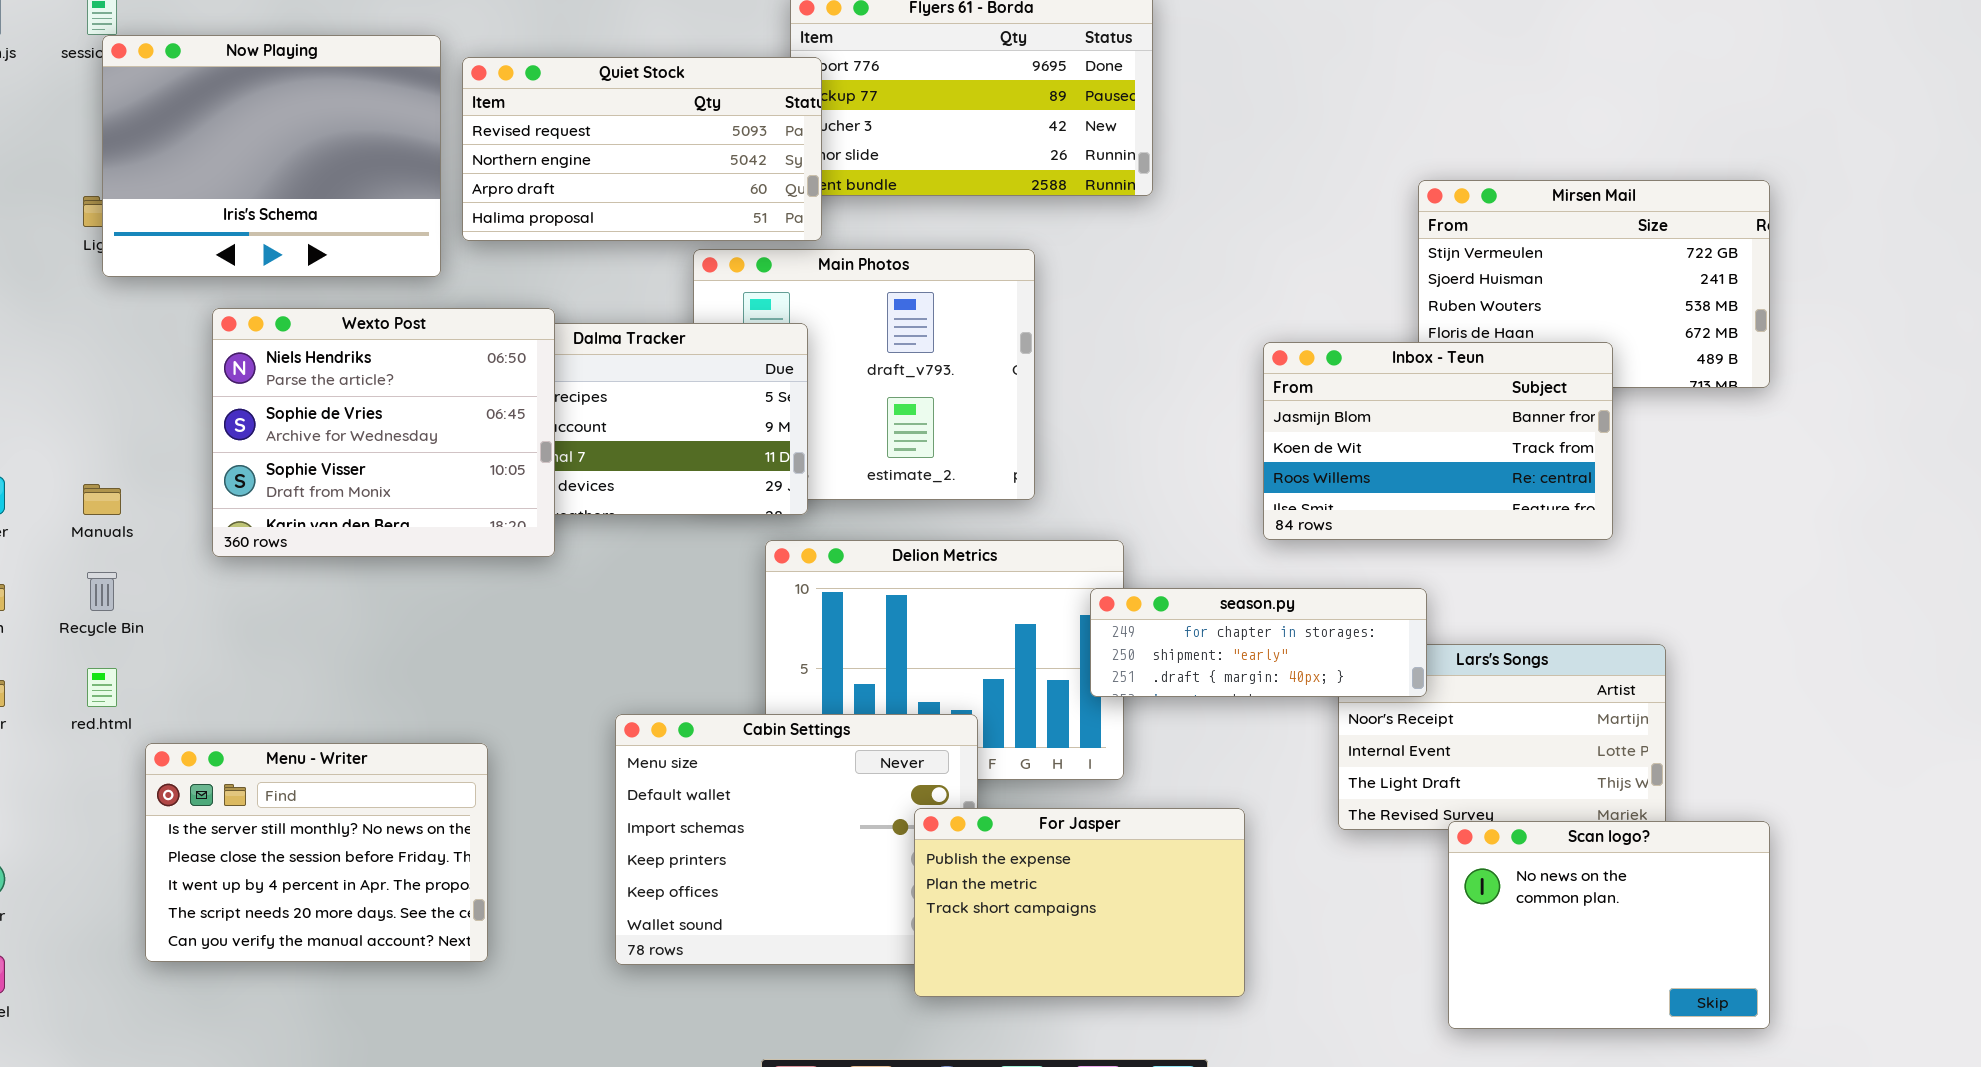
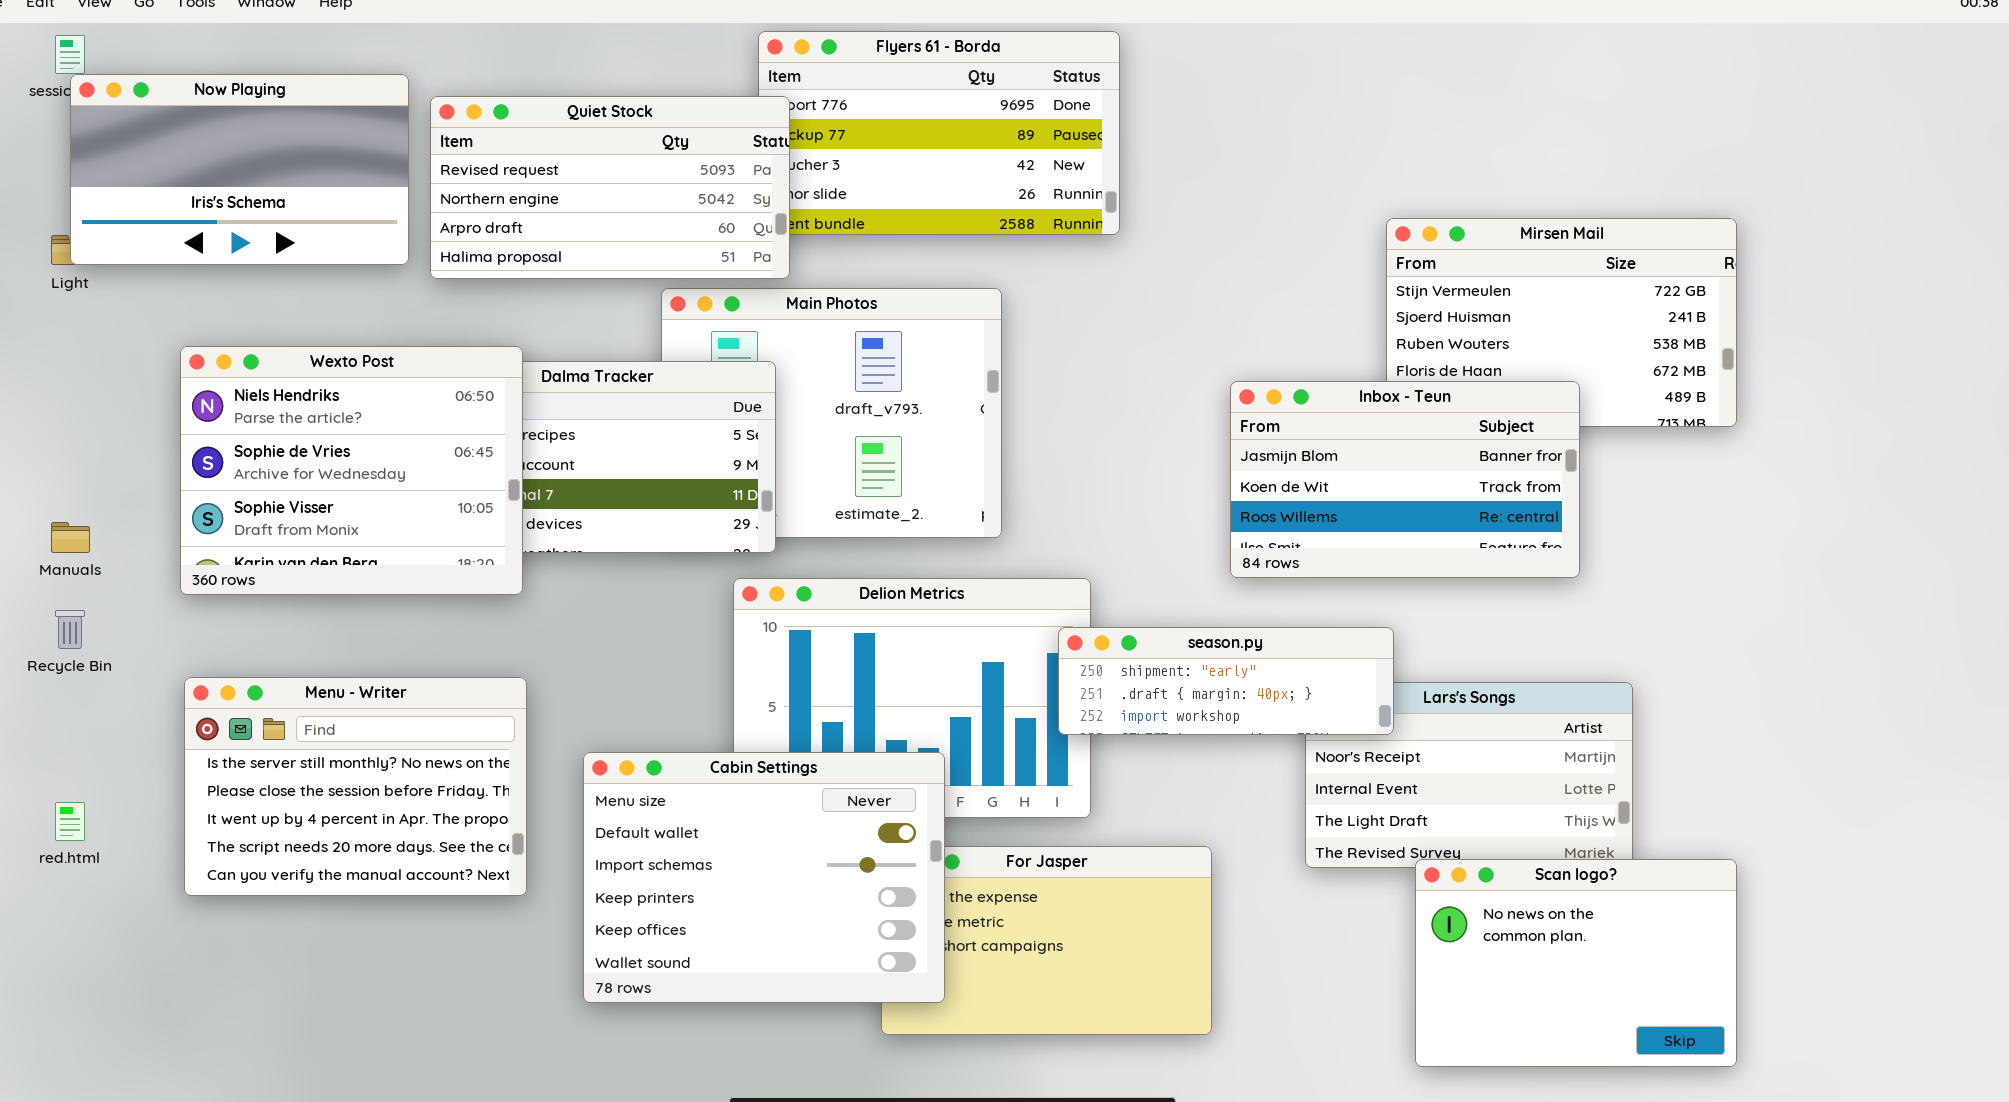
Now Playing: [102,35,441,277] -> [70,74,409,265], resized
season.py: [1090,588,1427,697] -> [1058,627,1394,735], scrolled down 1 row
red.html: [87,668,117,707] -> [55,802,85,841], moved
Cabin Settings: [615,714,978,965] -> [583,752,945,1003], raised
Menu - Writer: [145,743,488,962] -> [184,677,527,896], moved

